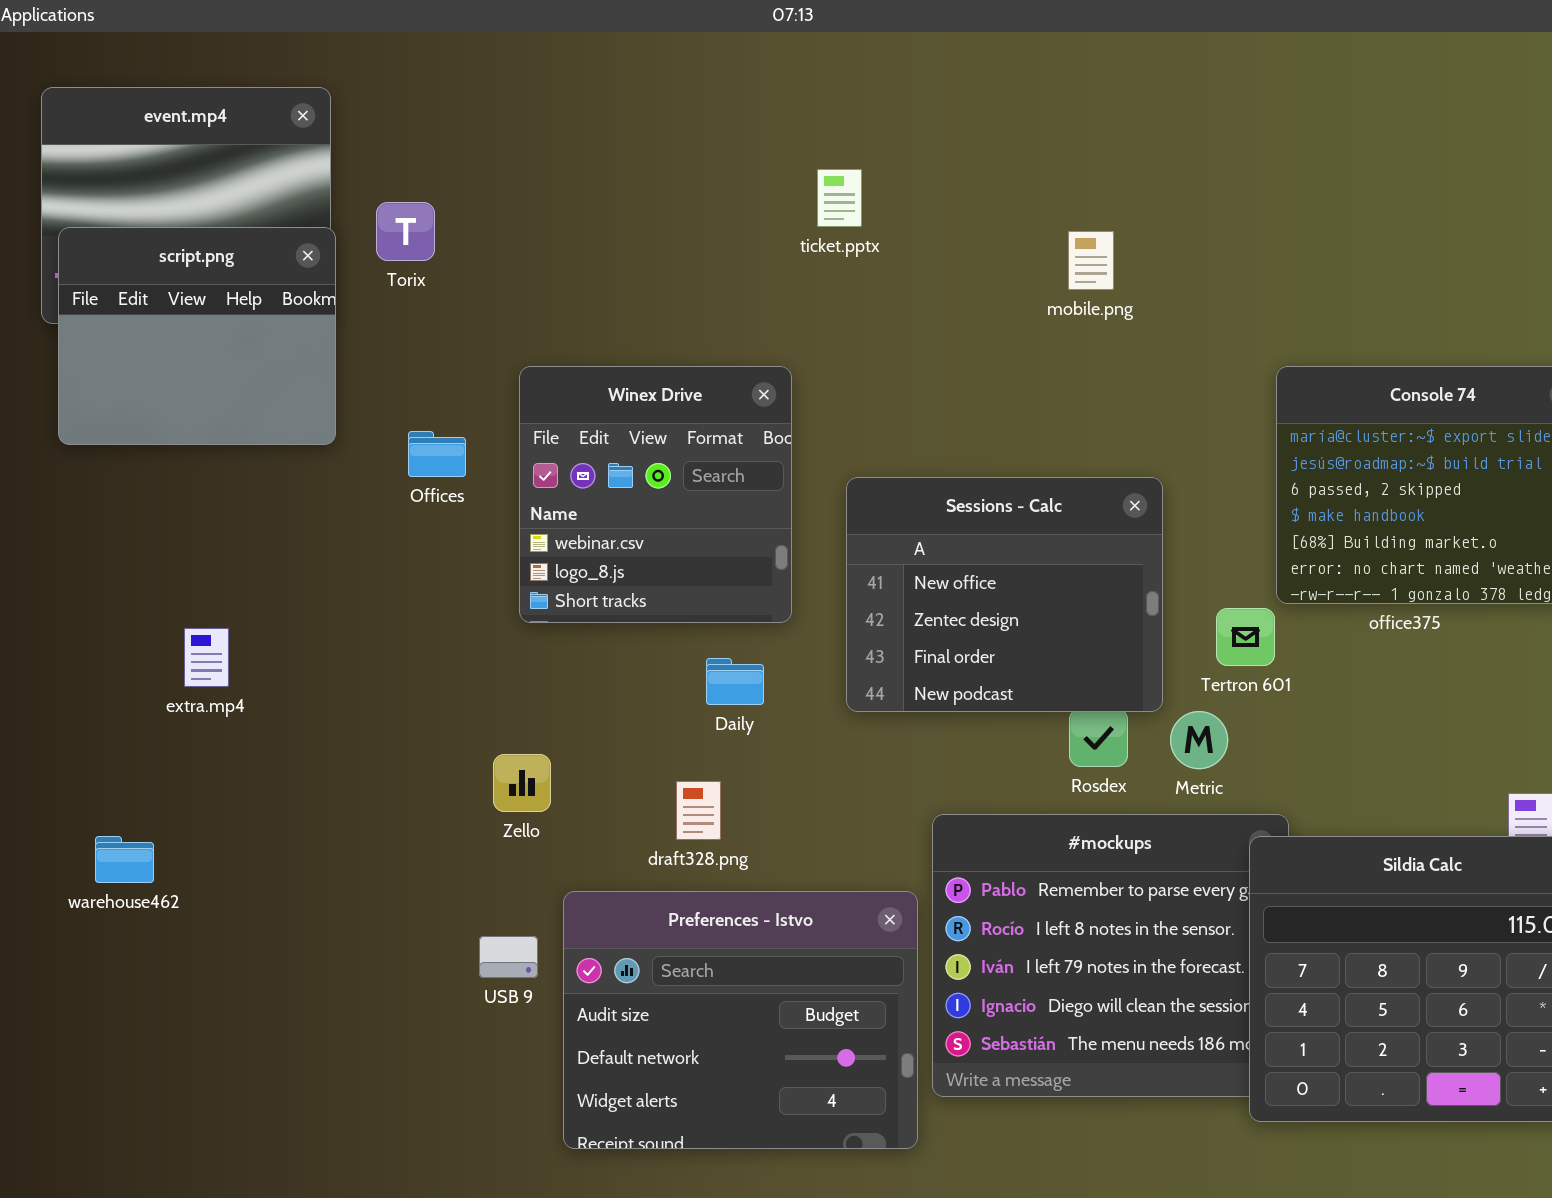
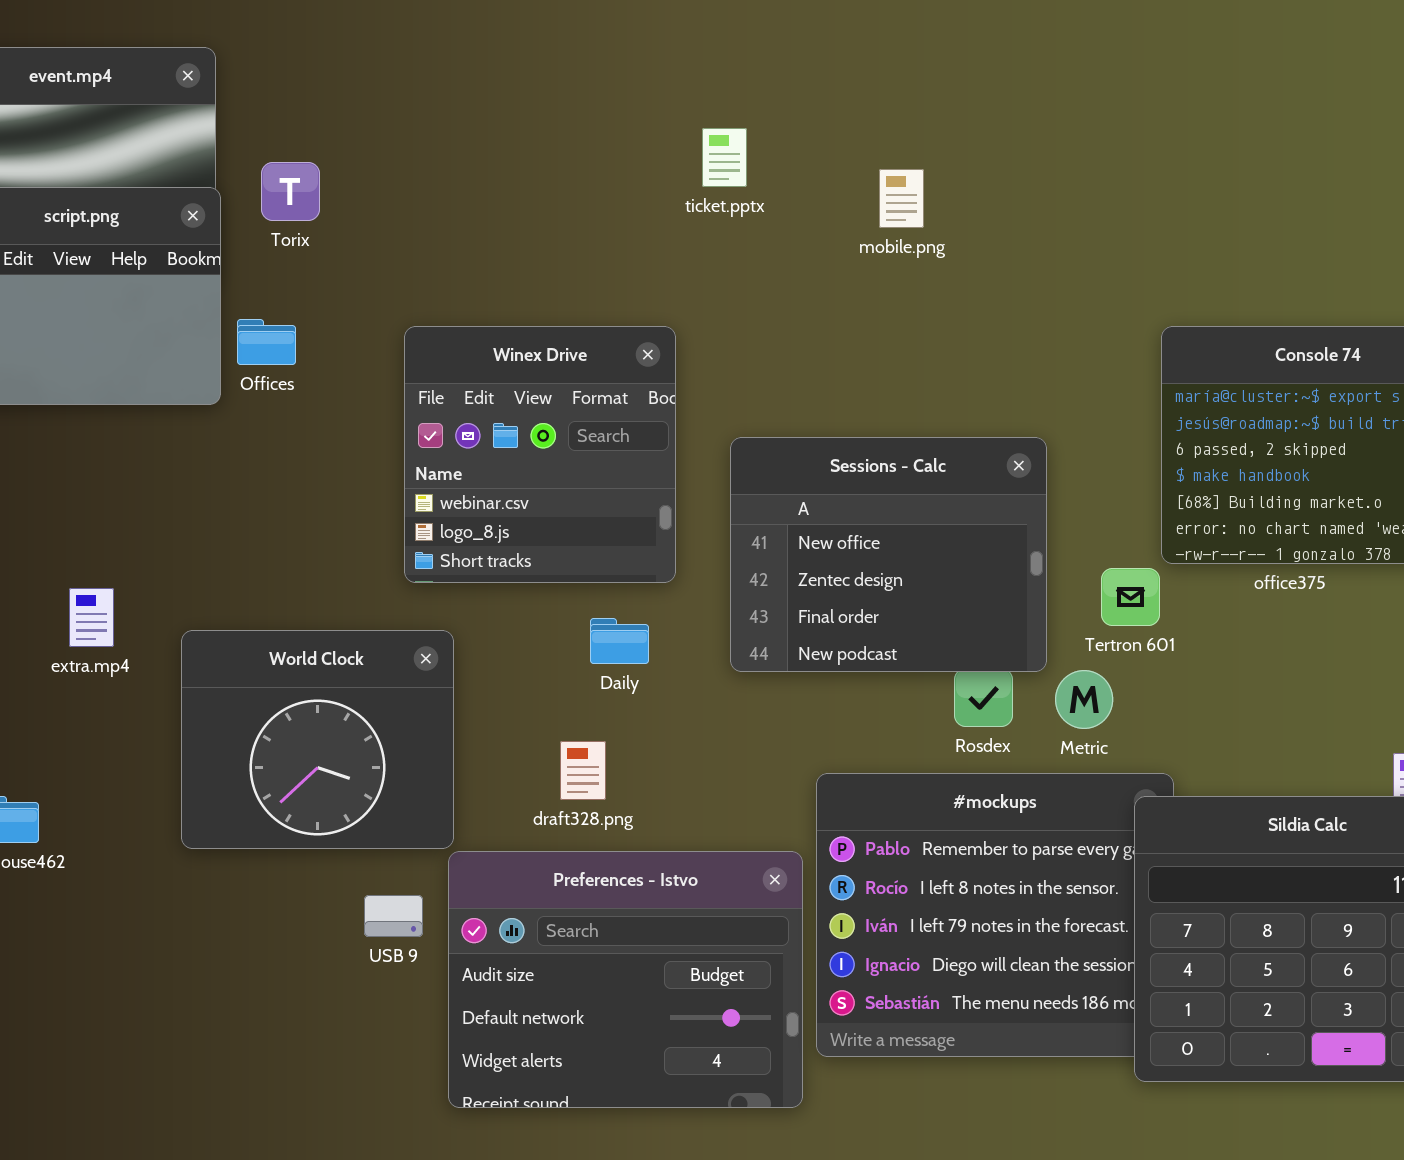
mobile.png: [1068,231,1114,290] -> [879,169,924,228], moved
Offices: [408,431,466,477] -> [237,319,296,365], moved
World Clock: none -> [181,630,454,849], opened

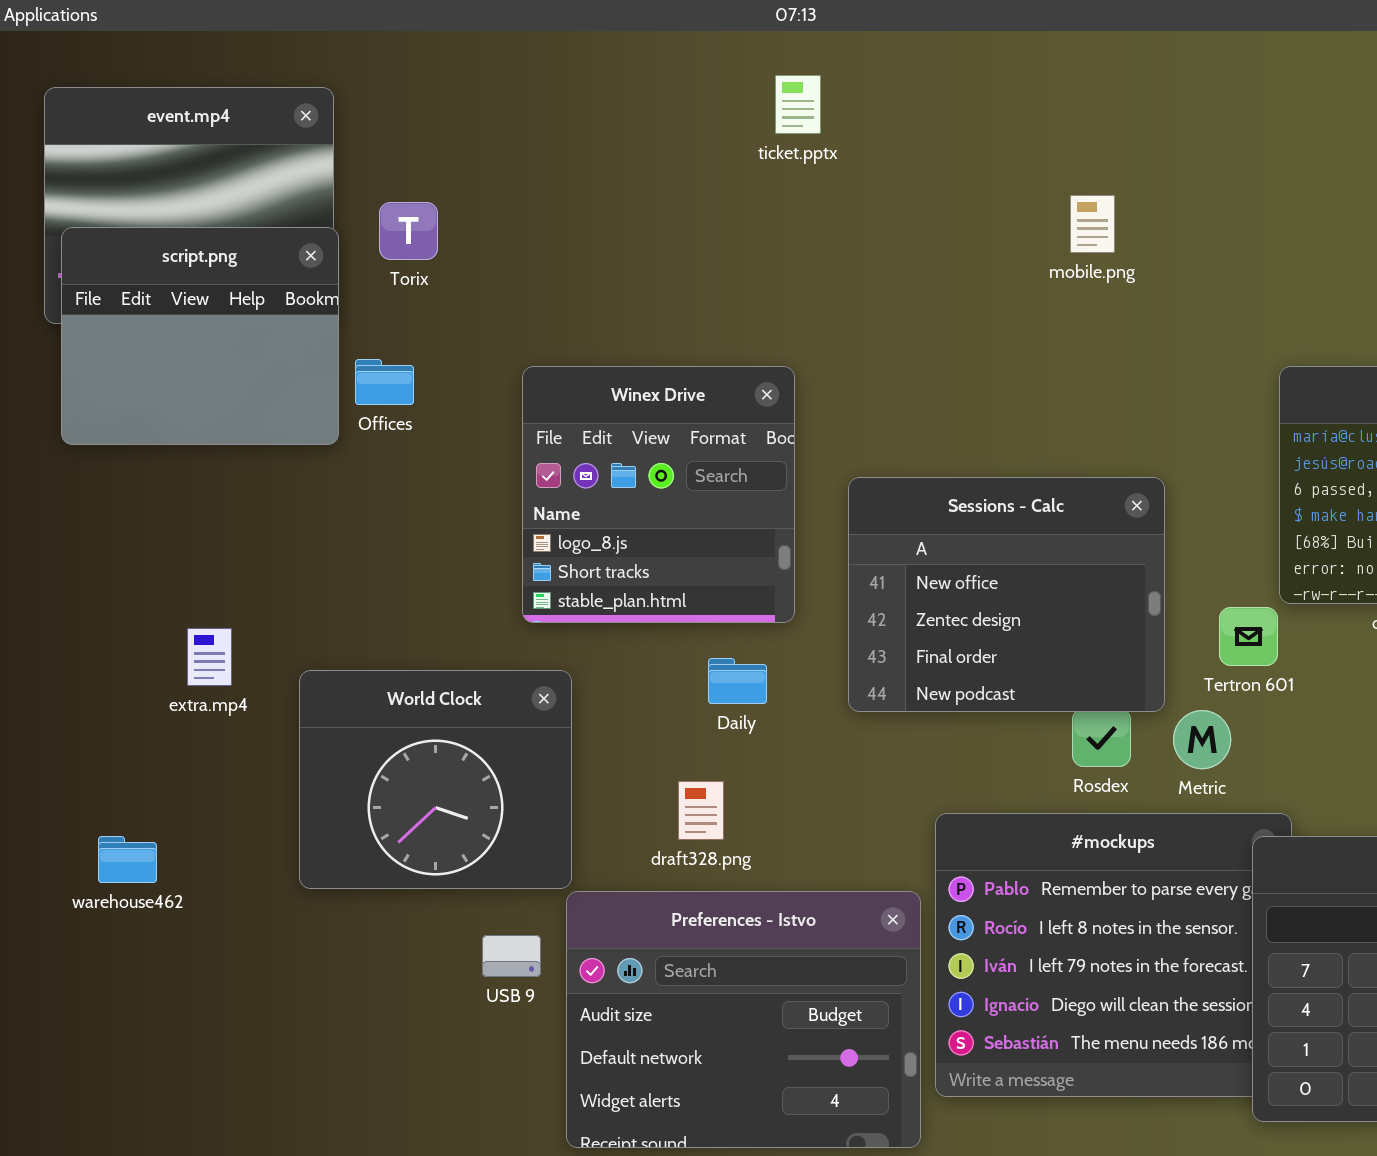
ticket.pptx: [702,128,747,187] -> [775,75,821,134], moved
mobile.png: [879,169,924,228] -> [1070,195,1115,253], moved
Winex Drive: [404,326,676,583] -> [522,366,795,623], scrolled down 1 row

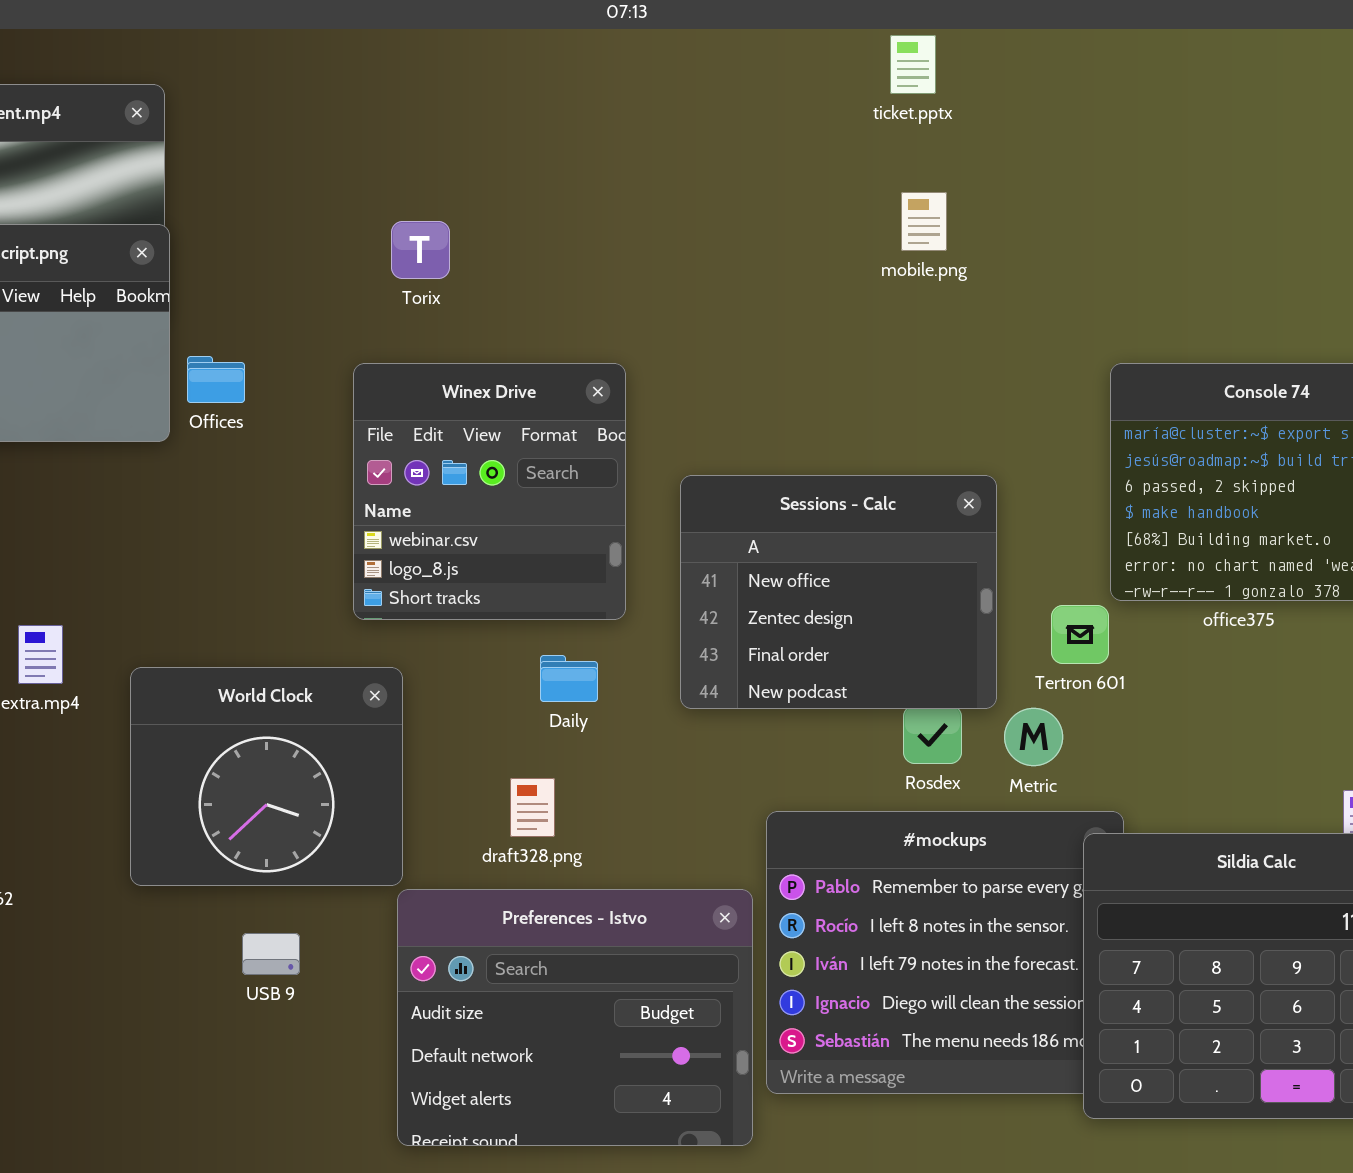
ticket.pptx: [775,75,821,134] -> [890,35,936,94], moved
Torix: [379,202,438,260] -> [391,221,450,279], moved
Winex Drive: [522,366,795,623] -> [353,363,626,620], scrolled up 1 row
USB 9: [482,935,541,977] -> [242,933,300,975], moved

